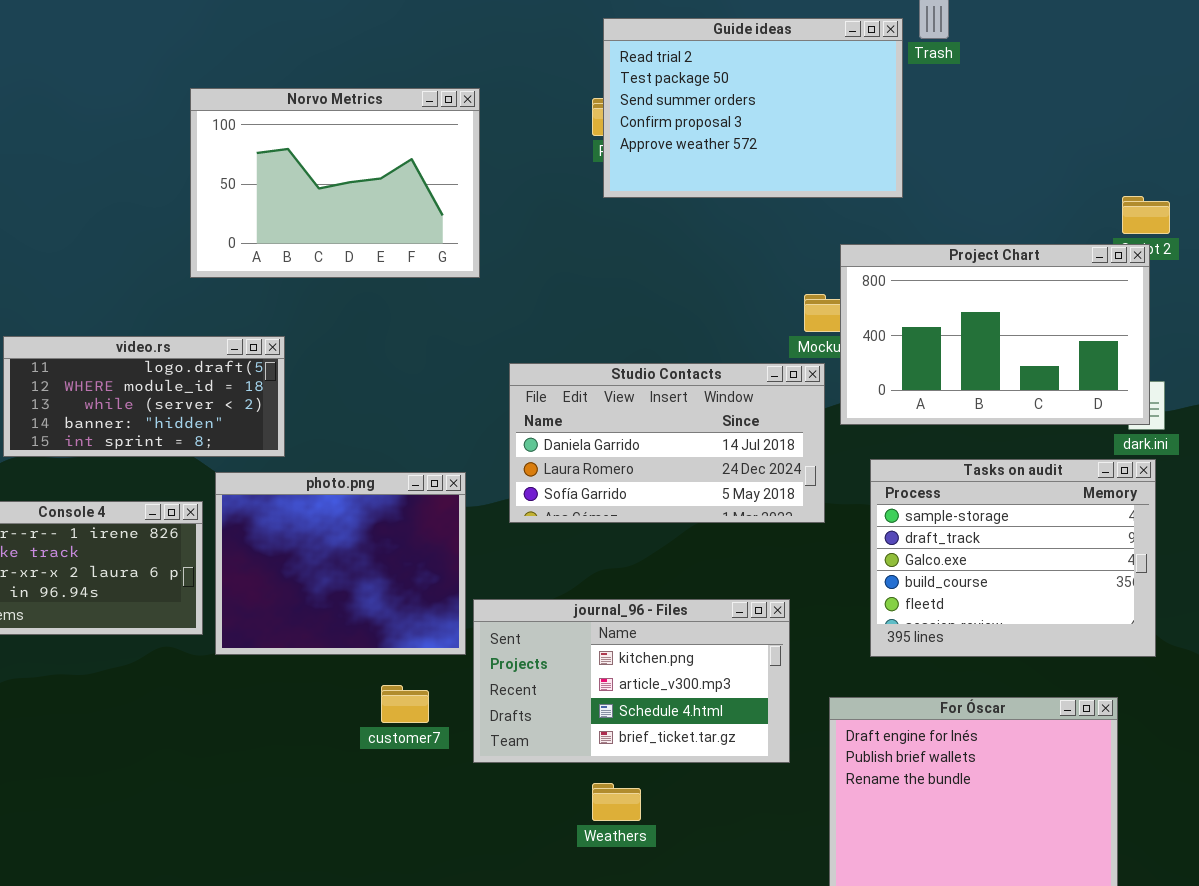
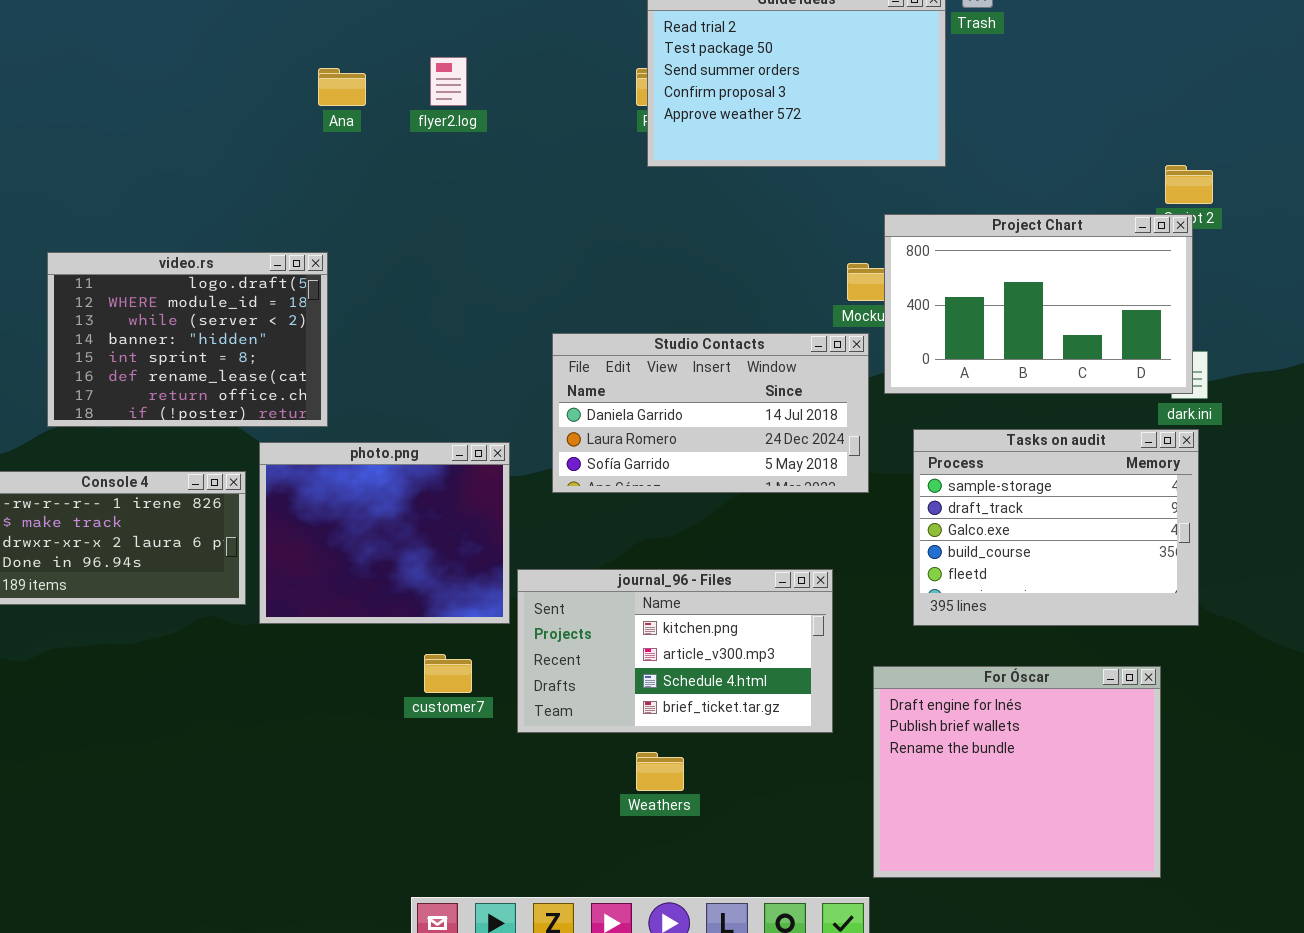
Norvo Metrics: [190,88,480,278] -> none, closed
video.rs: [3,336,285,457] -> [47,252,328,427], resized

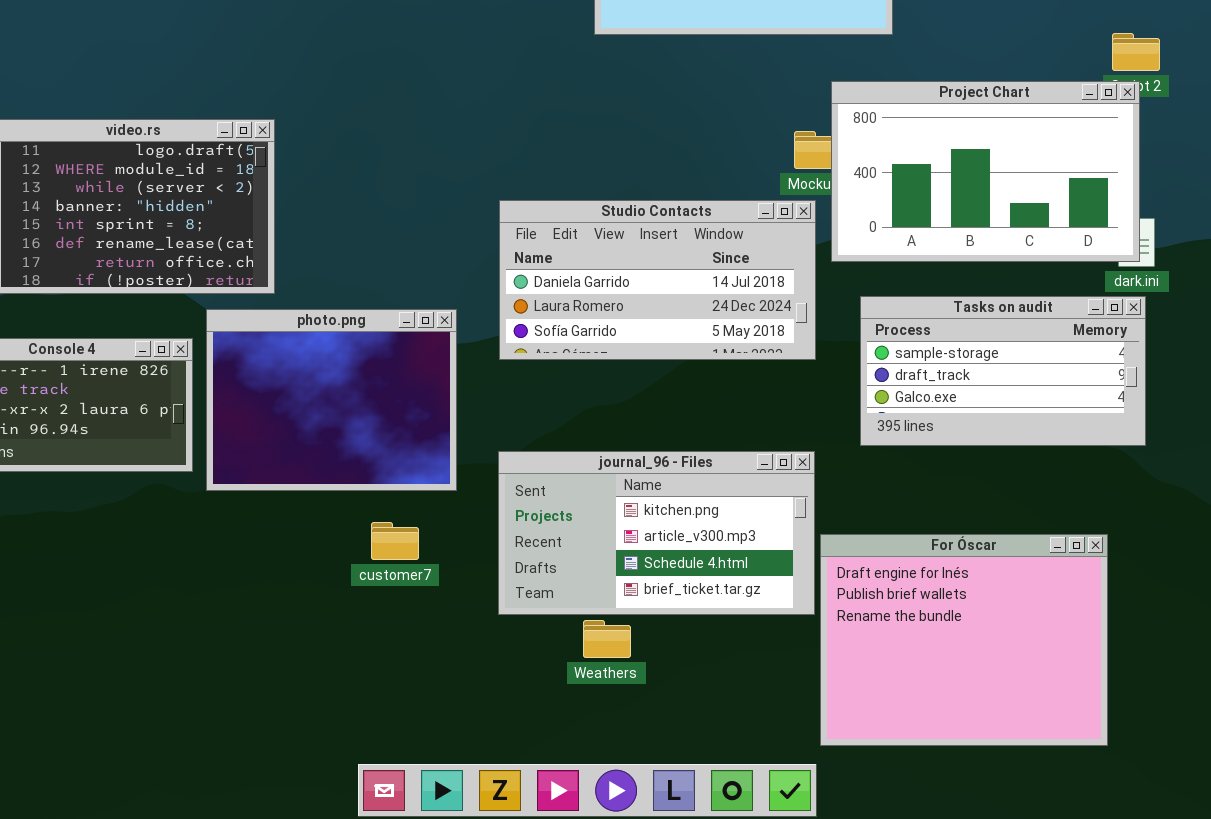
Tasks on audit: [913,429,1199,626] -> [860,296,1146,446], resized
journal_96 - Files: [517,569,833,733] -> [498,451,815,615], moved

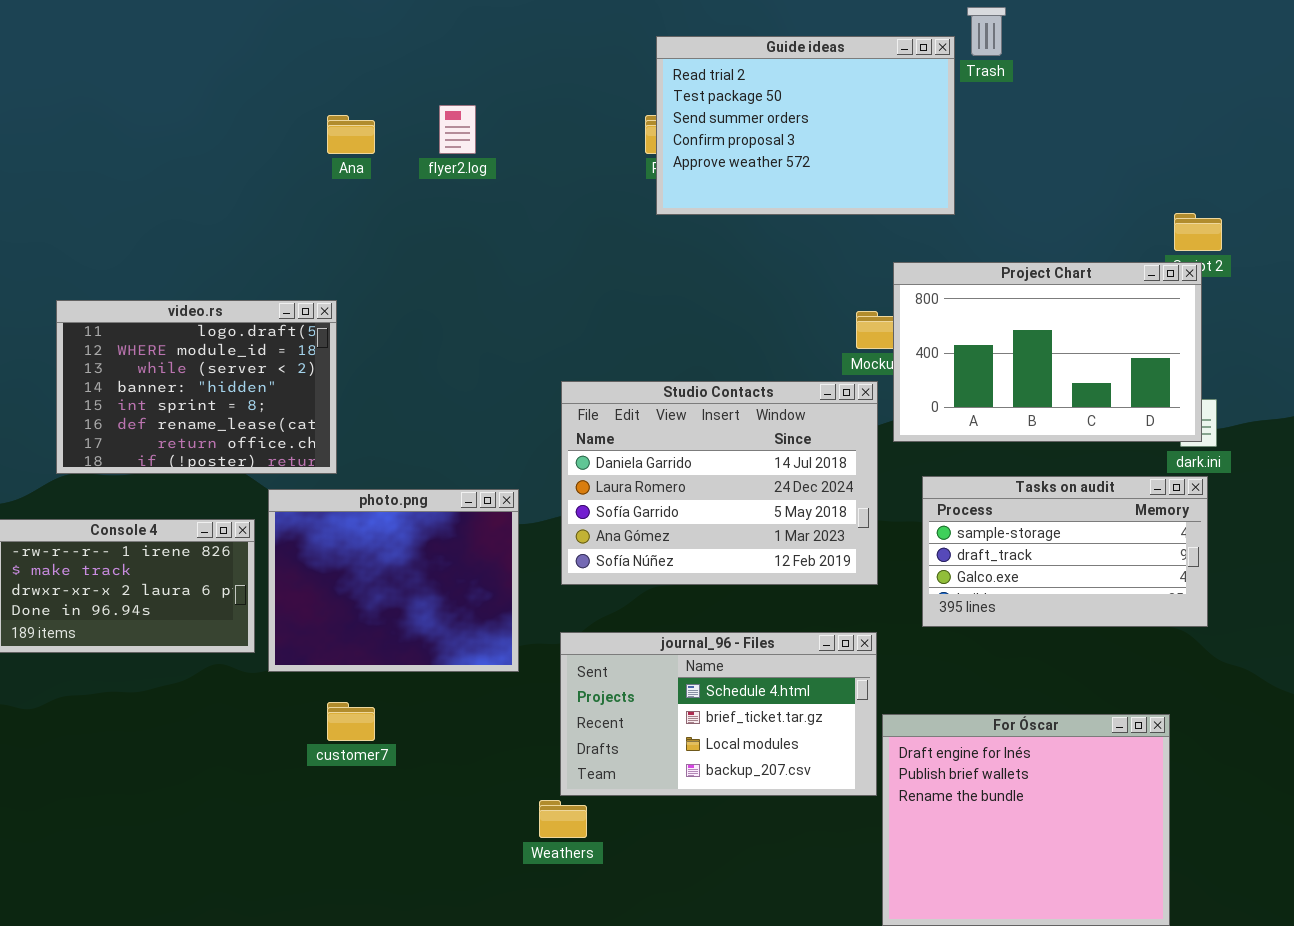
Studio Contacts: [499,200,816,360] -> [561,381,878,585], resized
journal_96 - Files: [498,451,815,615] -> [560,632,877,796], scrolled down 2 rows
customer7: [371,522,419,560] -> [327,702,375,741], moved
Weathers: [583,620,631,658] -> [539,800,587,838], moved

